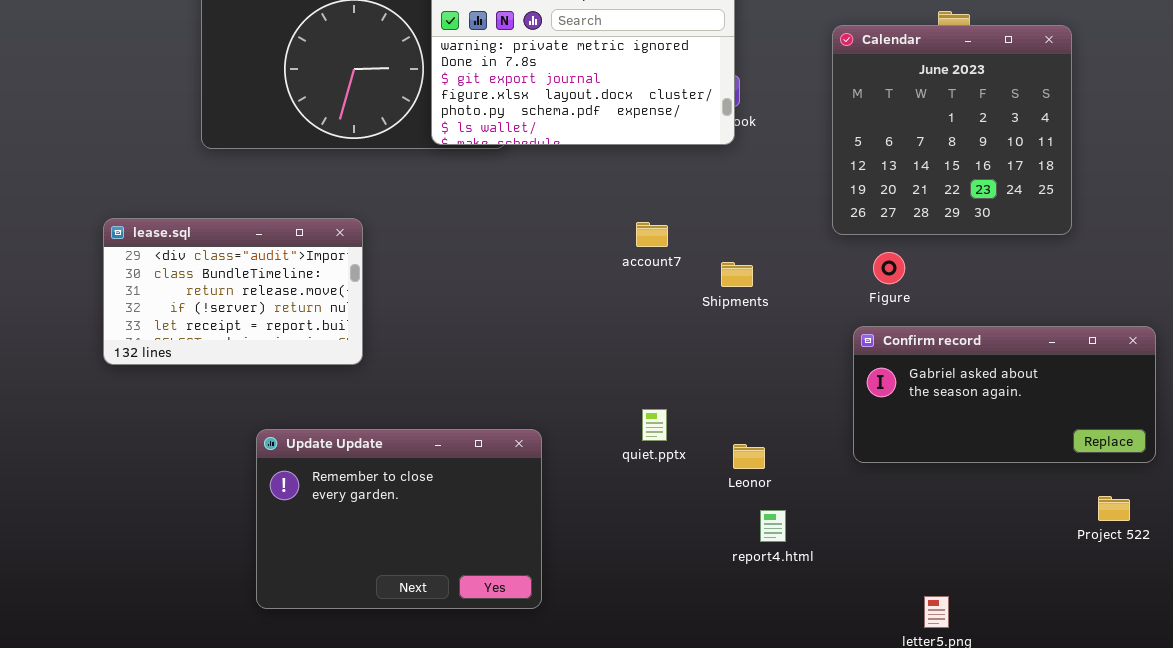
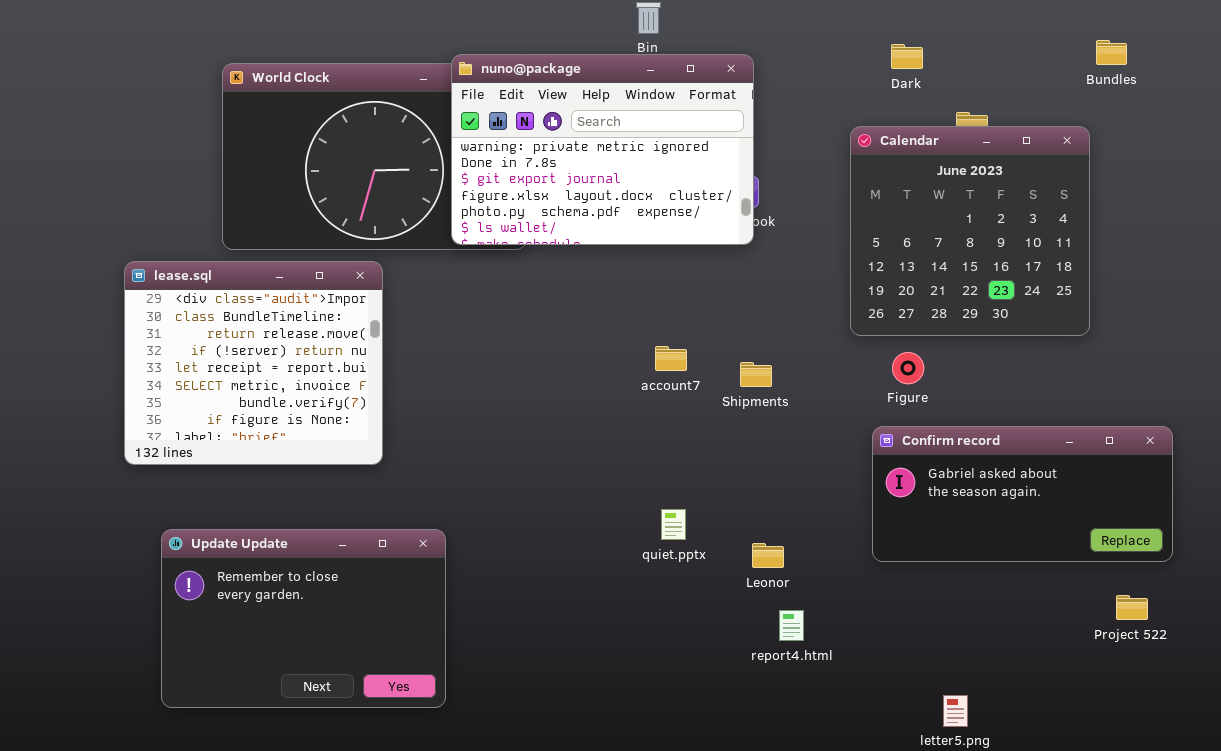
lease.sql: [103,218,363,365] -> [124,261,383,465], resized
account7: [636,222,668,247] -> [655,346,687,371], moved
Update Update: [256,429,542,609] -> [161,529,446,708], moved

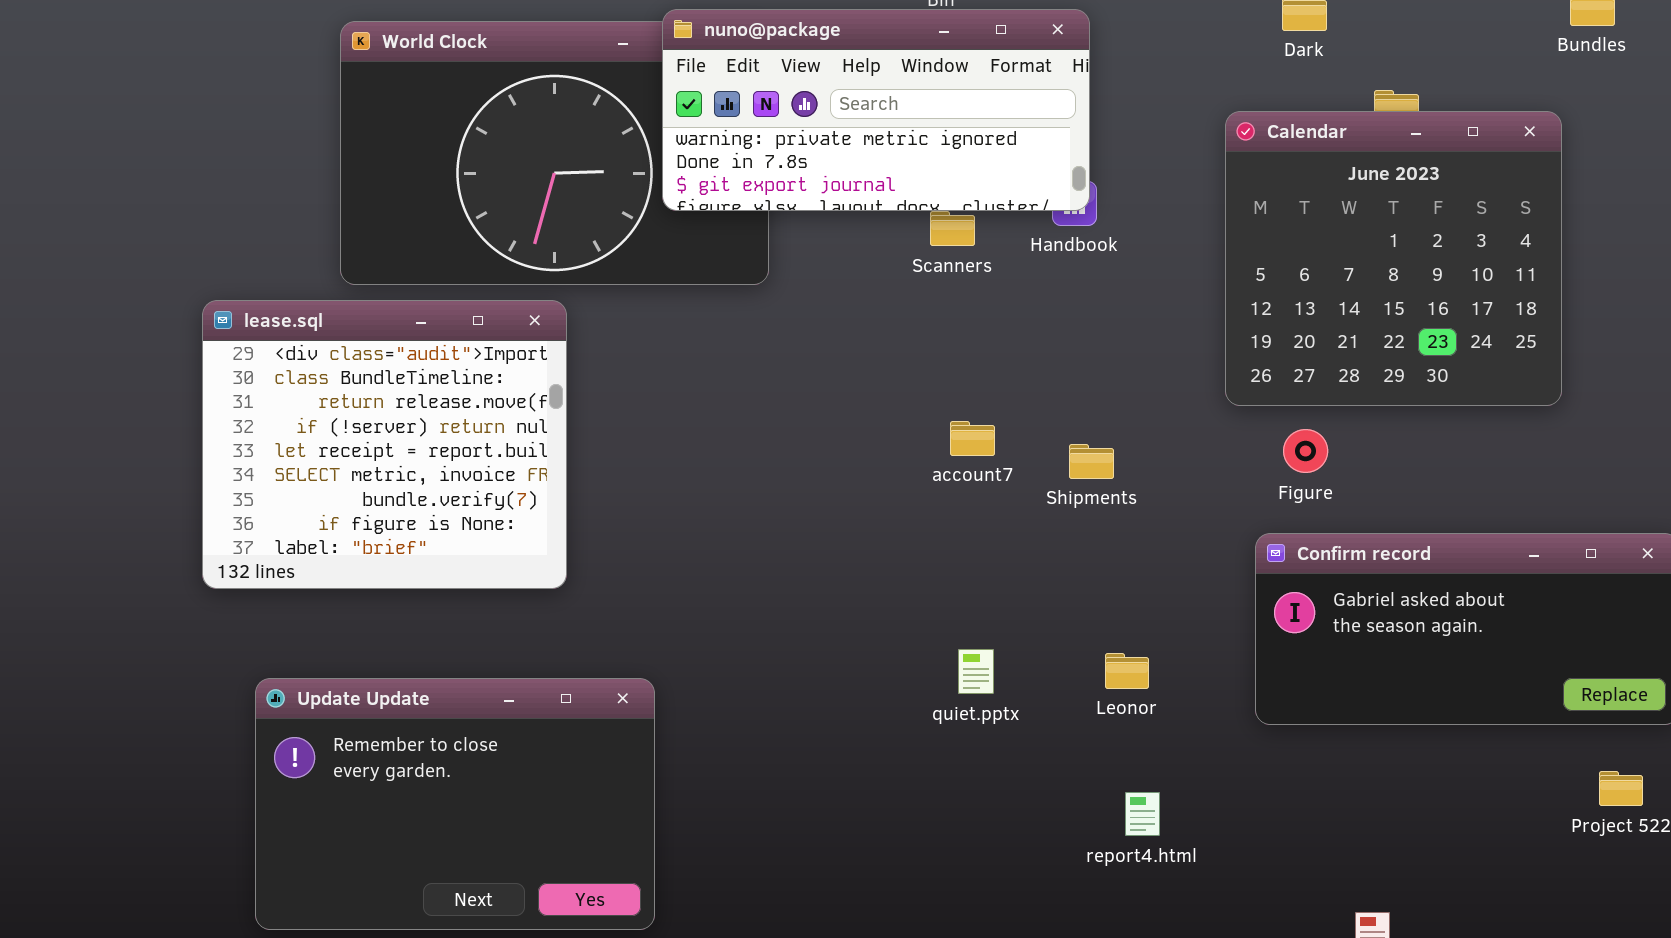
nuno@package: [451,54,754,245] -> [662,9,1090,211], resized
Leonor: [752,543,784,568] -> [1105,653,1149,689], moved

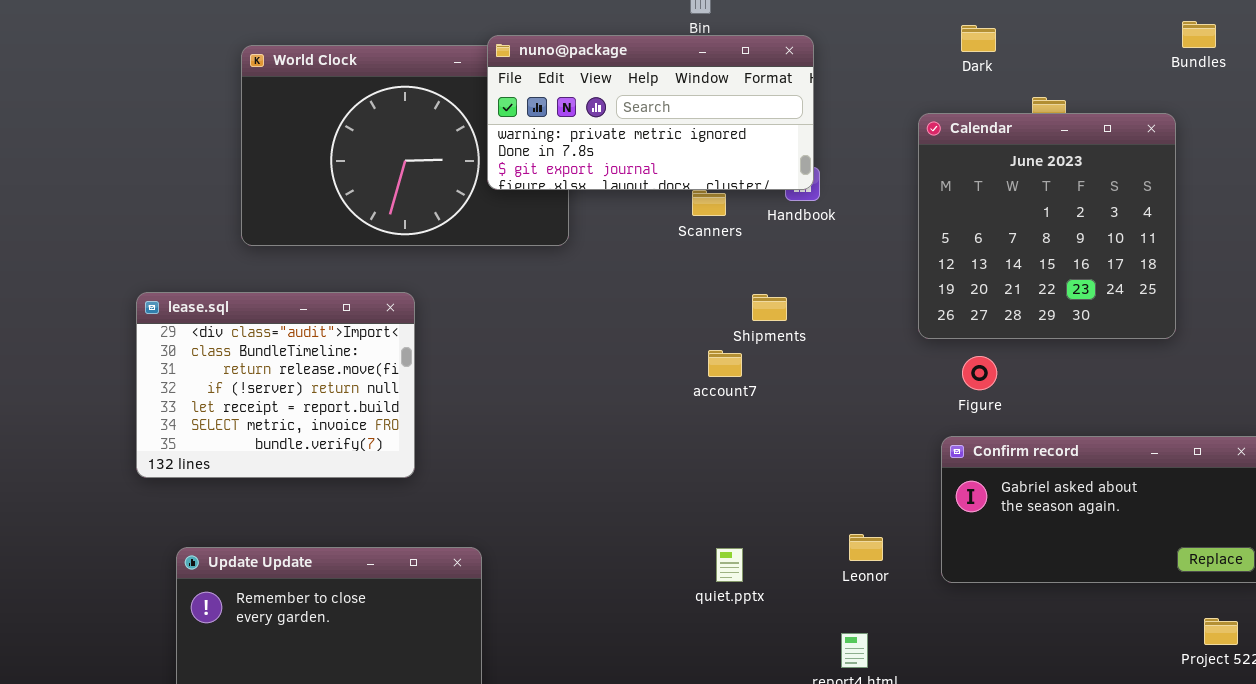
lease.sql: [202,300,567,589] -> [136,292,415,478], resized
Shipments: [1069,444,1114,479] -> [752,294,787,321], moved
quiet.pptx: [958,649,994,694] -> [716,548,743,582], moved
Leonor: [1105,653,1149,689] -> [849,534,883,561], moved

